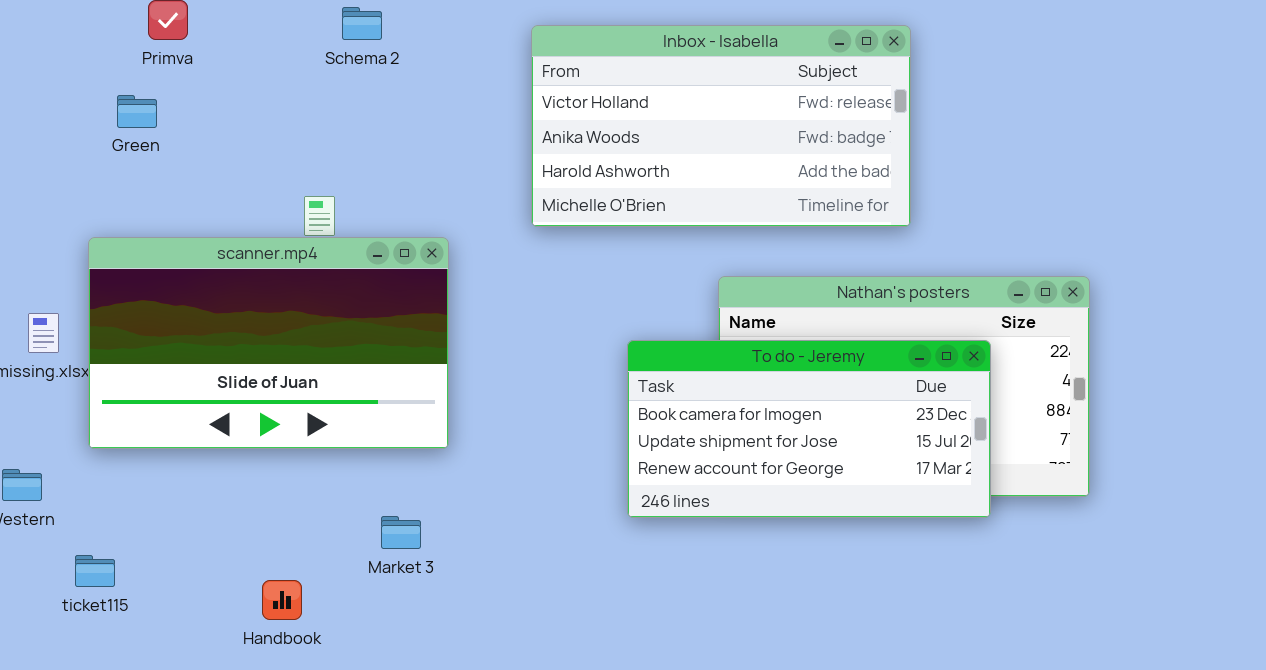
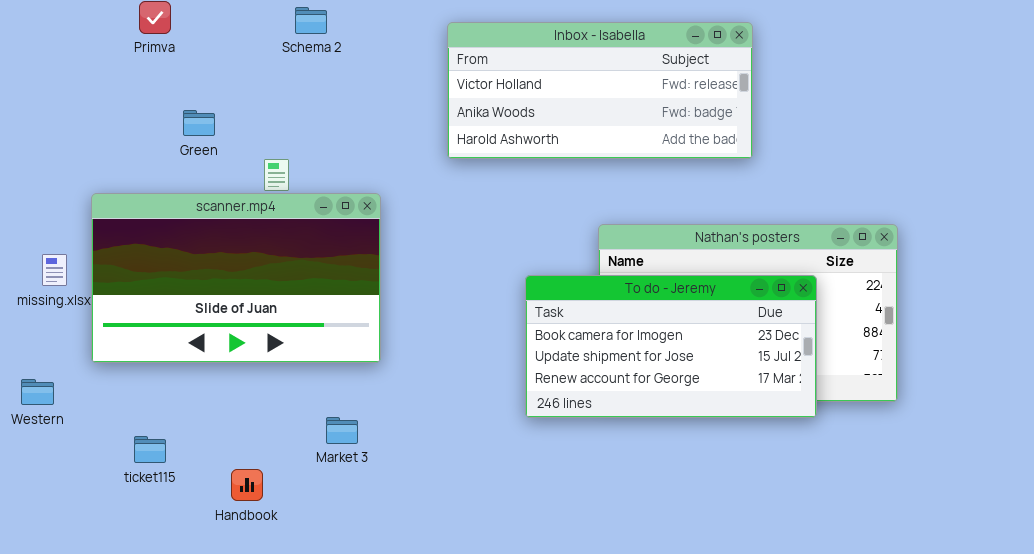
Inbox - Isabella: [531,25,911,227] -> [447,22,753,159], resized
Green: [117,95,157,128] -> [183,110,215,136], moved
ticket115: [75,555,115,587] -> [134,436,166,463], moved

